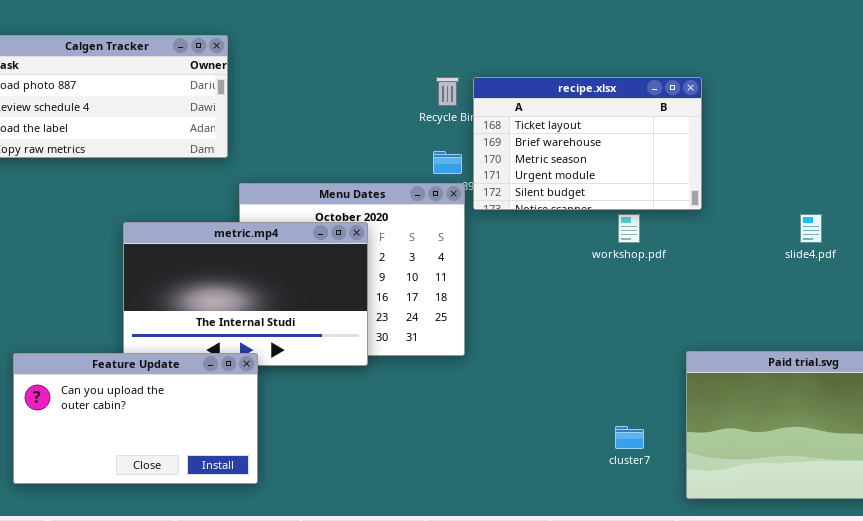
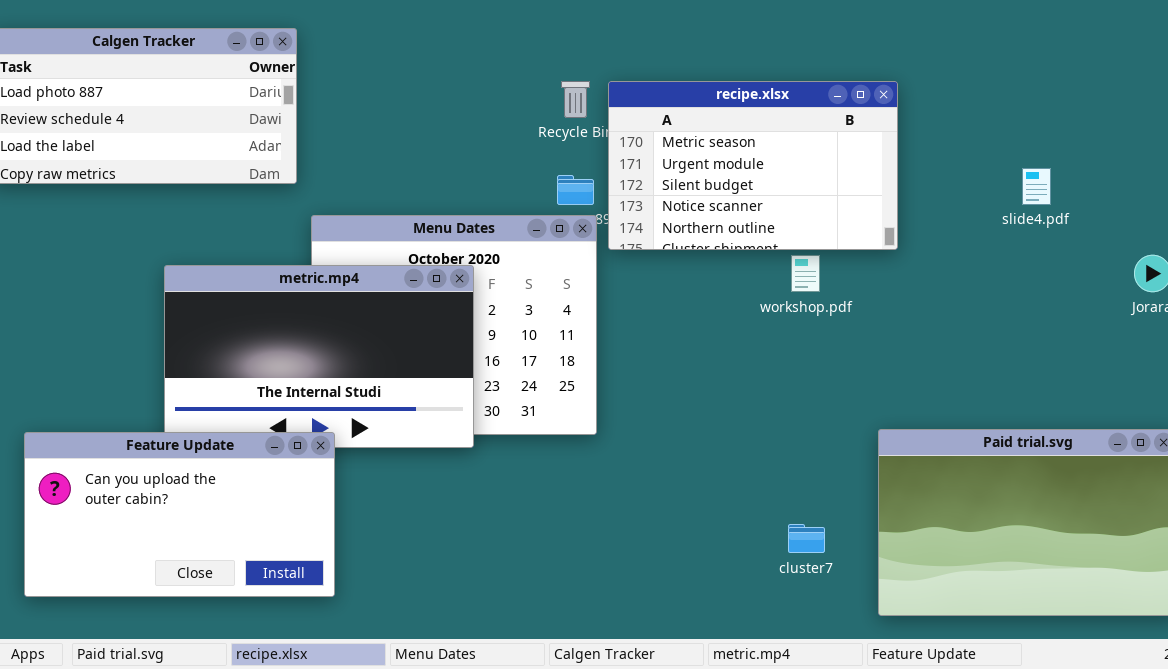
recipe.xlsx: [473,77,702,210] -> [608,81,898,250], scrolled down 2 rows
slide4.pdf: [800,214,822,243] -> [1022,168,1051,205], moved

